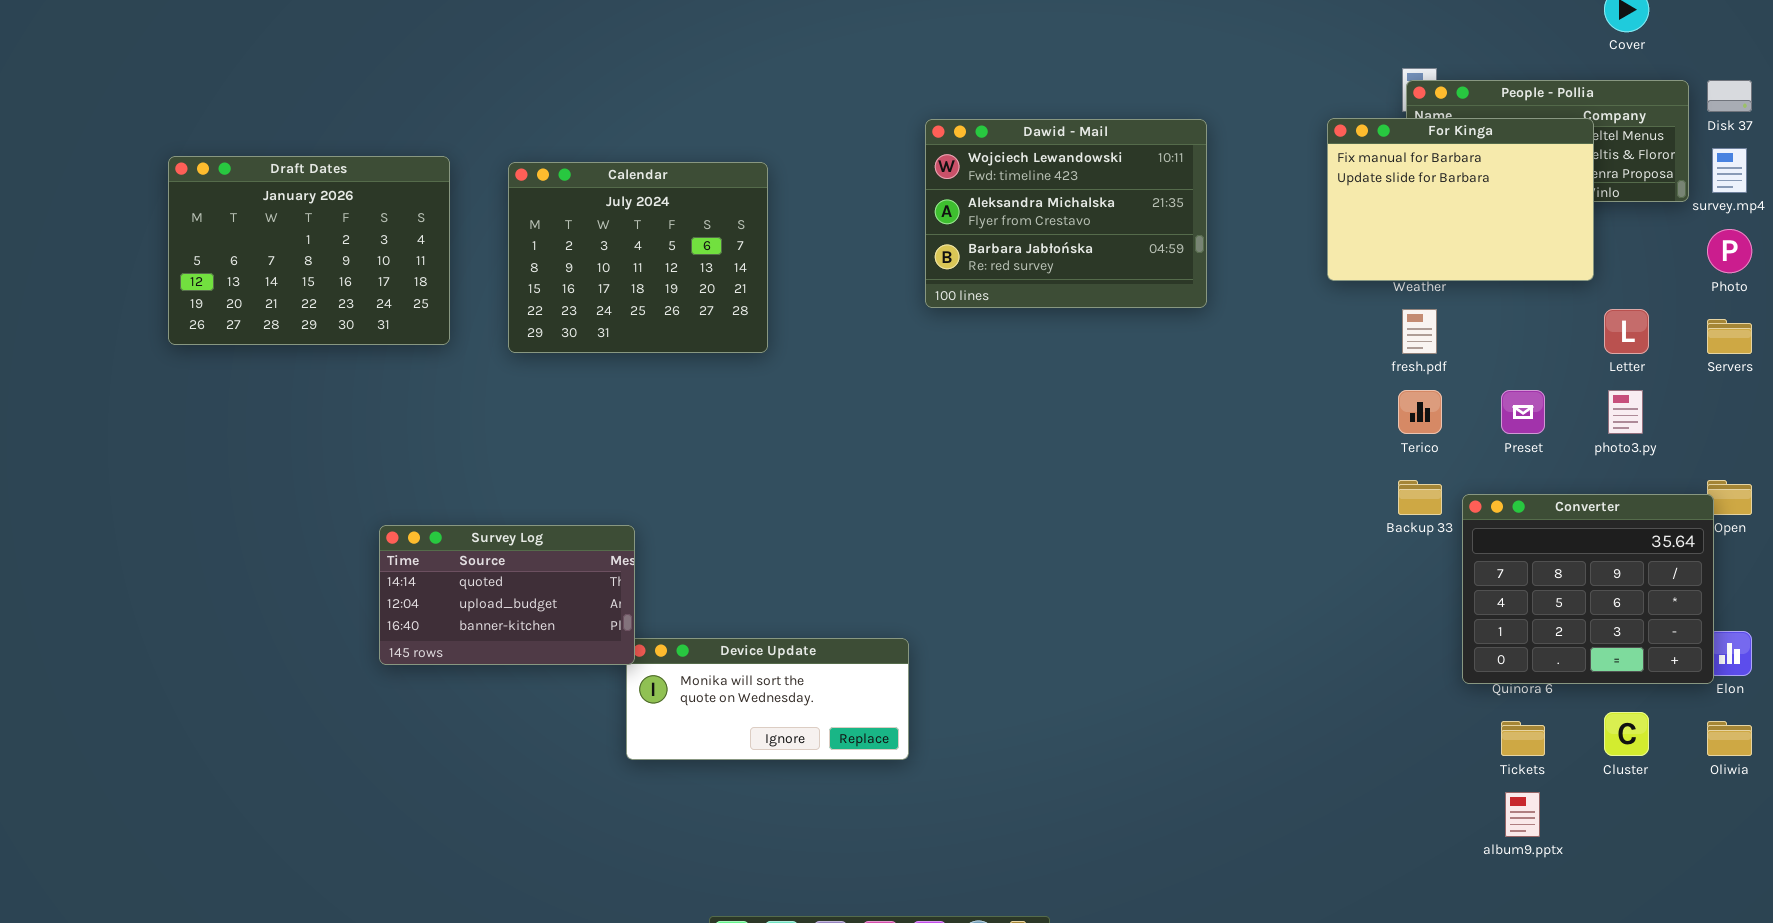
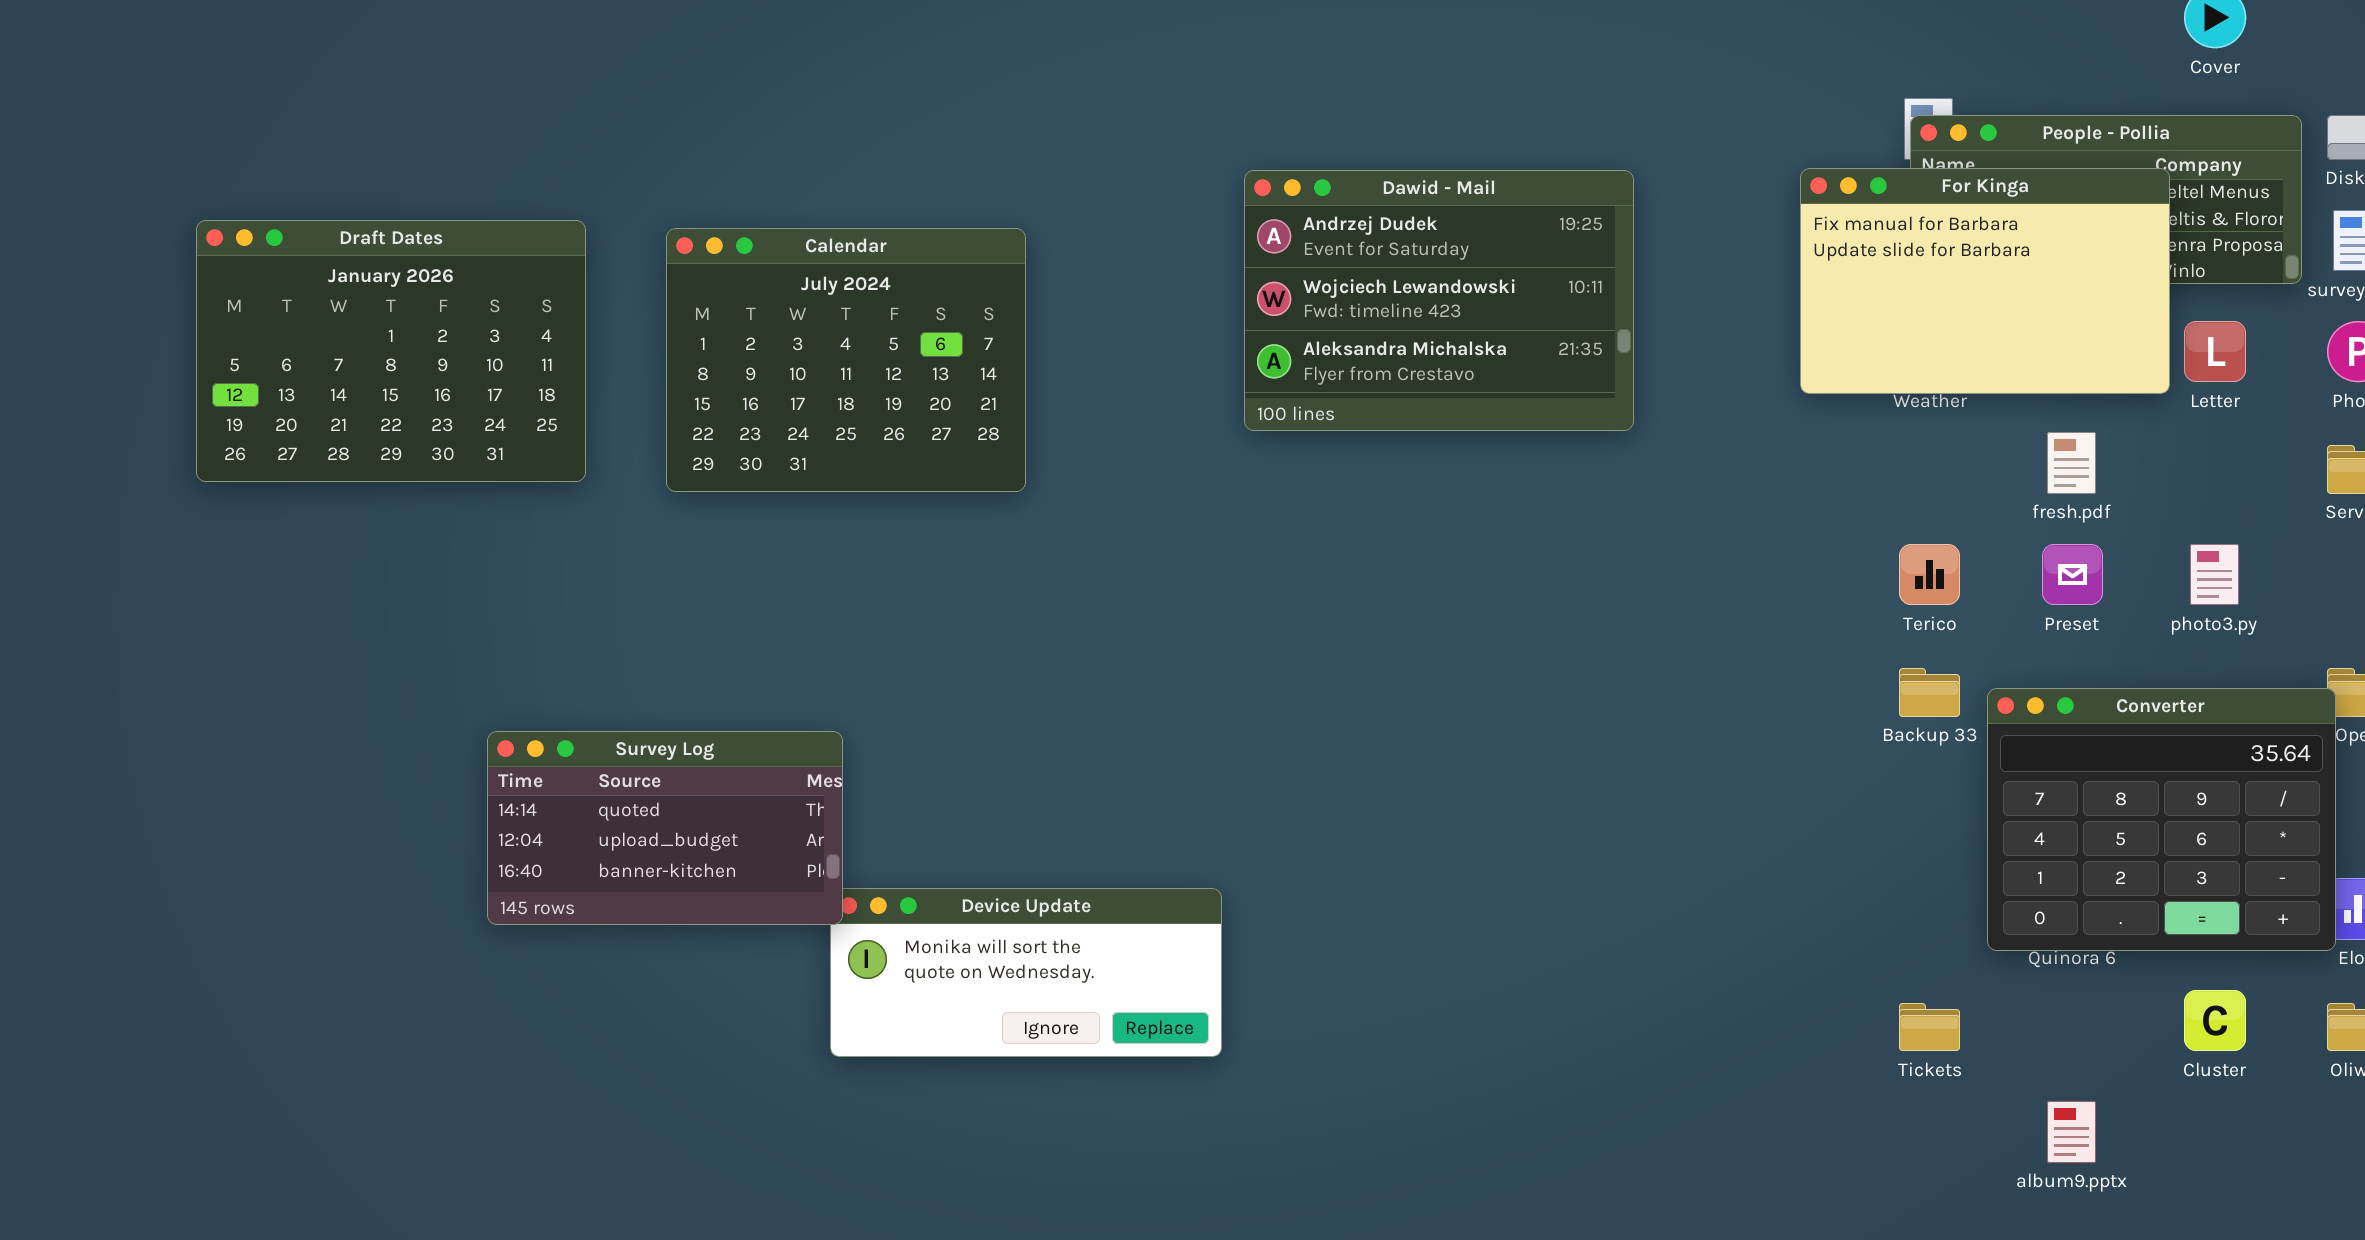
Dawid - Mail: [925,119,1207,308] -> [1244,170,1634,431], scrolled up 1 row
fresh.pdf: [1402,309,1437,354] -> [2047,432,2096,494], moved
Letter: [1604,309,1649,354] -> [2184,321,2246,382], moved
Tickets: [1501,721,1545,756] -> [1899,1003,1960,1051], moved

